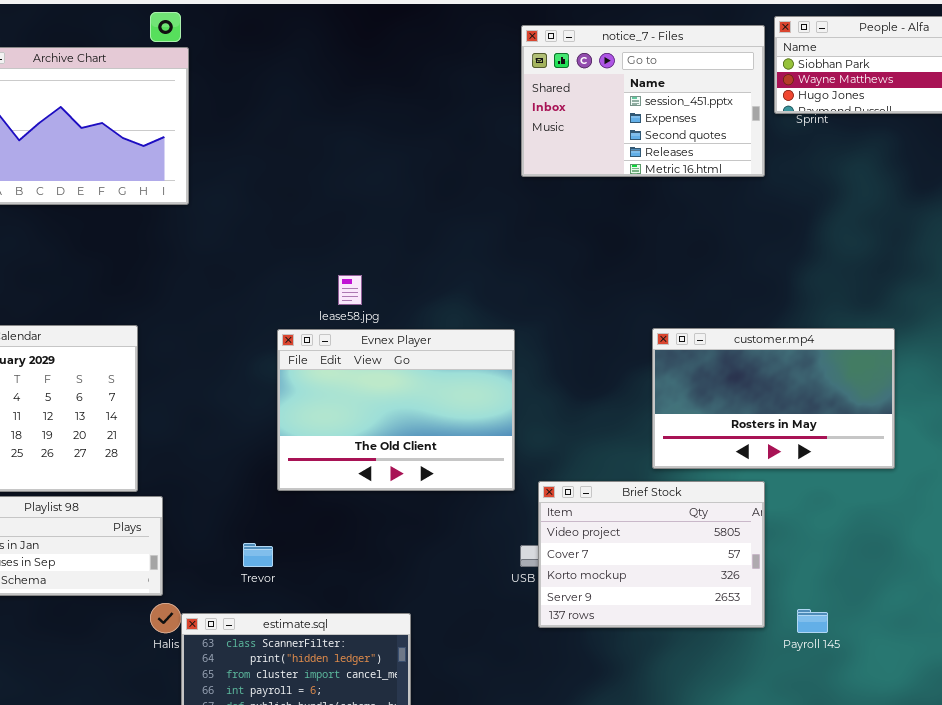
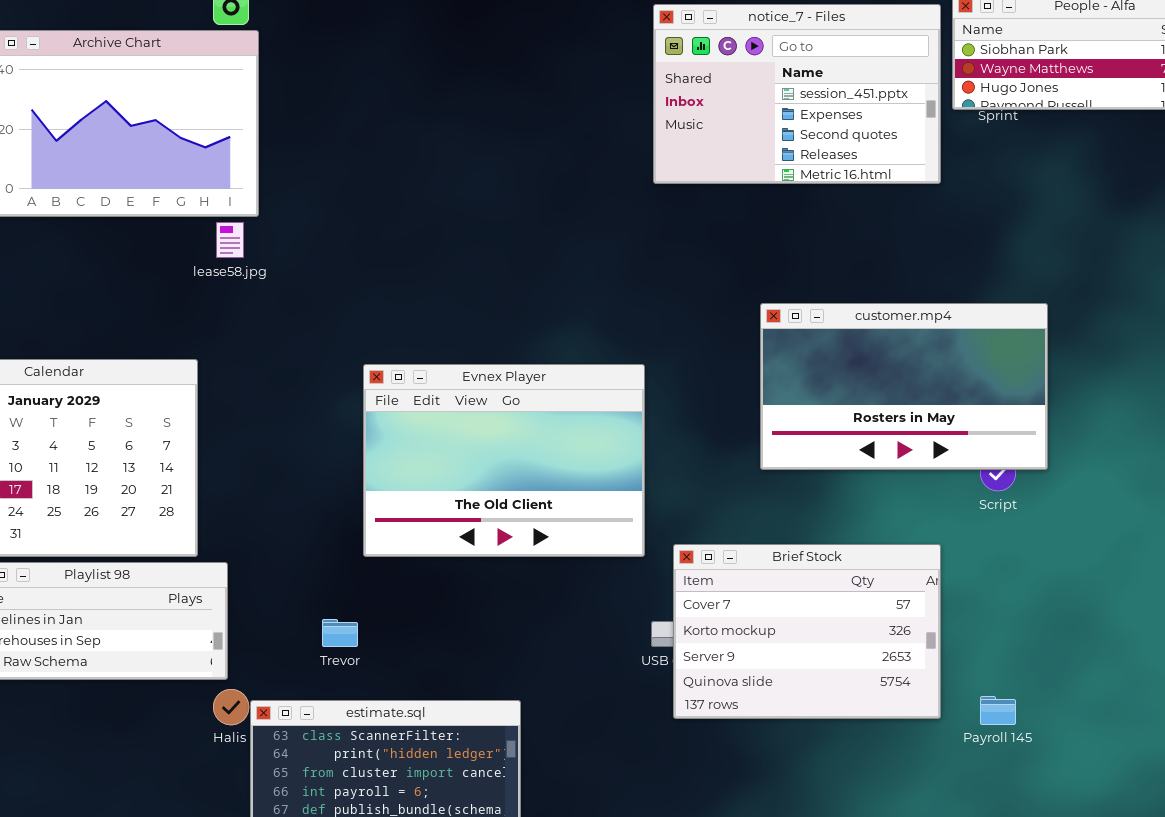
lease58.jpg: [338,275,362,305] -> [216,222,244,258], moved
customer.mp4: [652,328,895,469] -> [760,303,1048,470], moved
Brief Stock: [538,481,765,628] -> [673,544,941,719], scrolled down 1 row

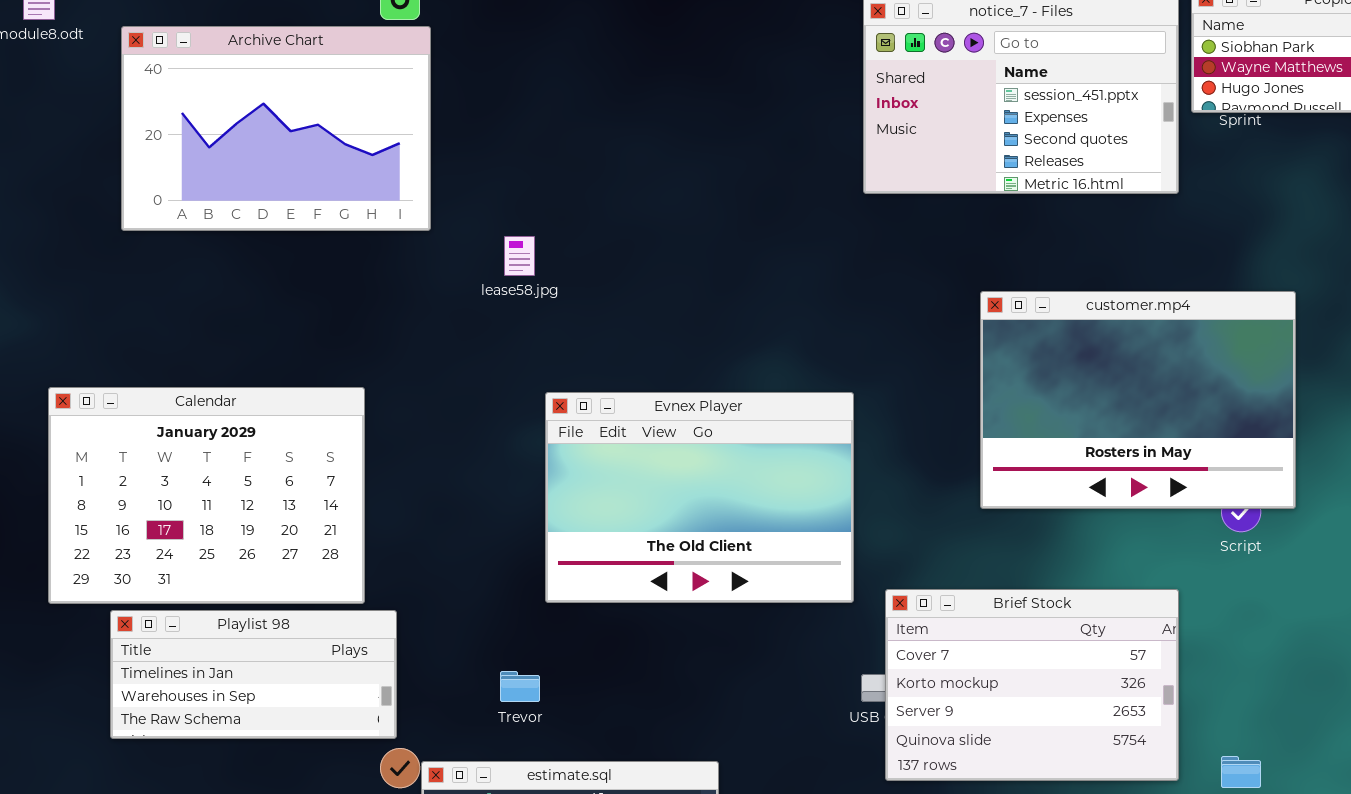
lease58.jpg: [216,222,244,258] -> [504,236,535,276], moved
customer.mp4: [760,303,1048,470] -> [980,291,1296,509], resized

